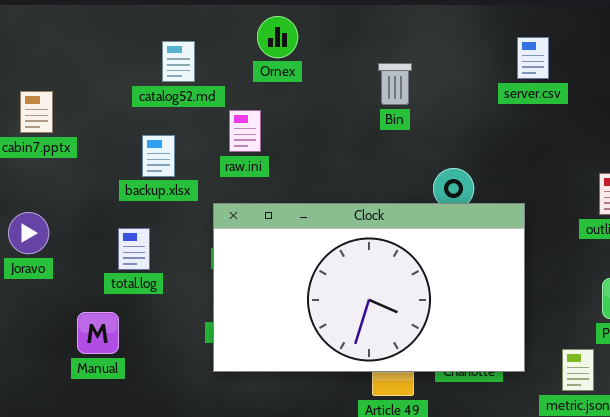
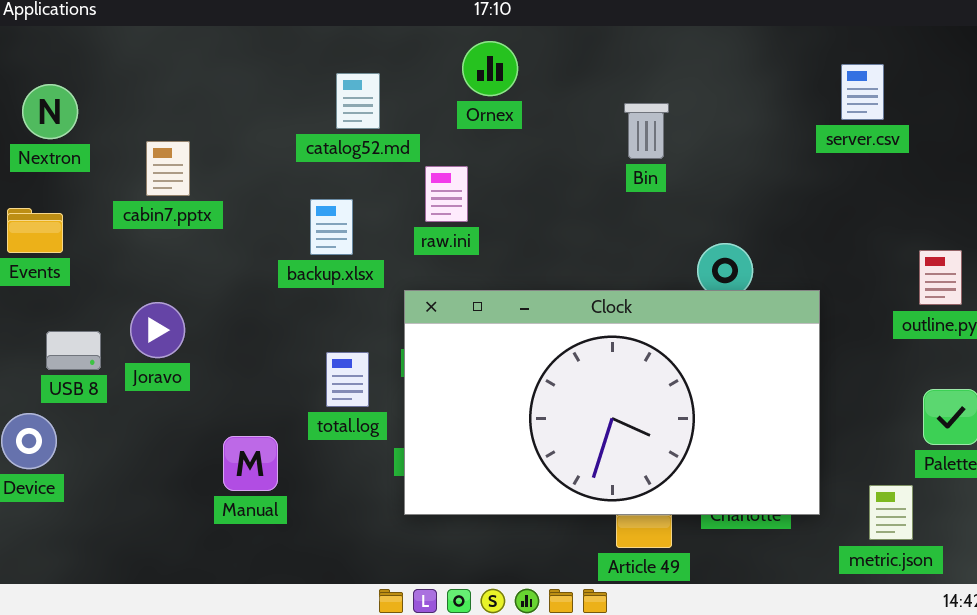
server.csv: [517,37,549,79] -> [841,64,884,120], moved
total.log: [118,228,150,270] -> [326,352,369,407], moved

